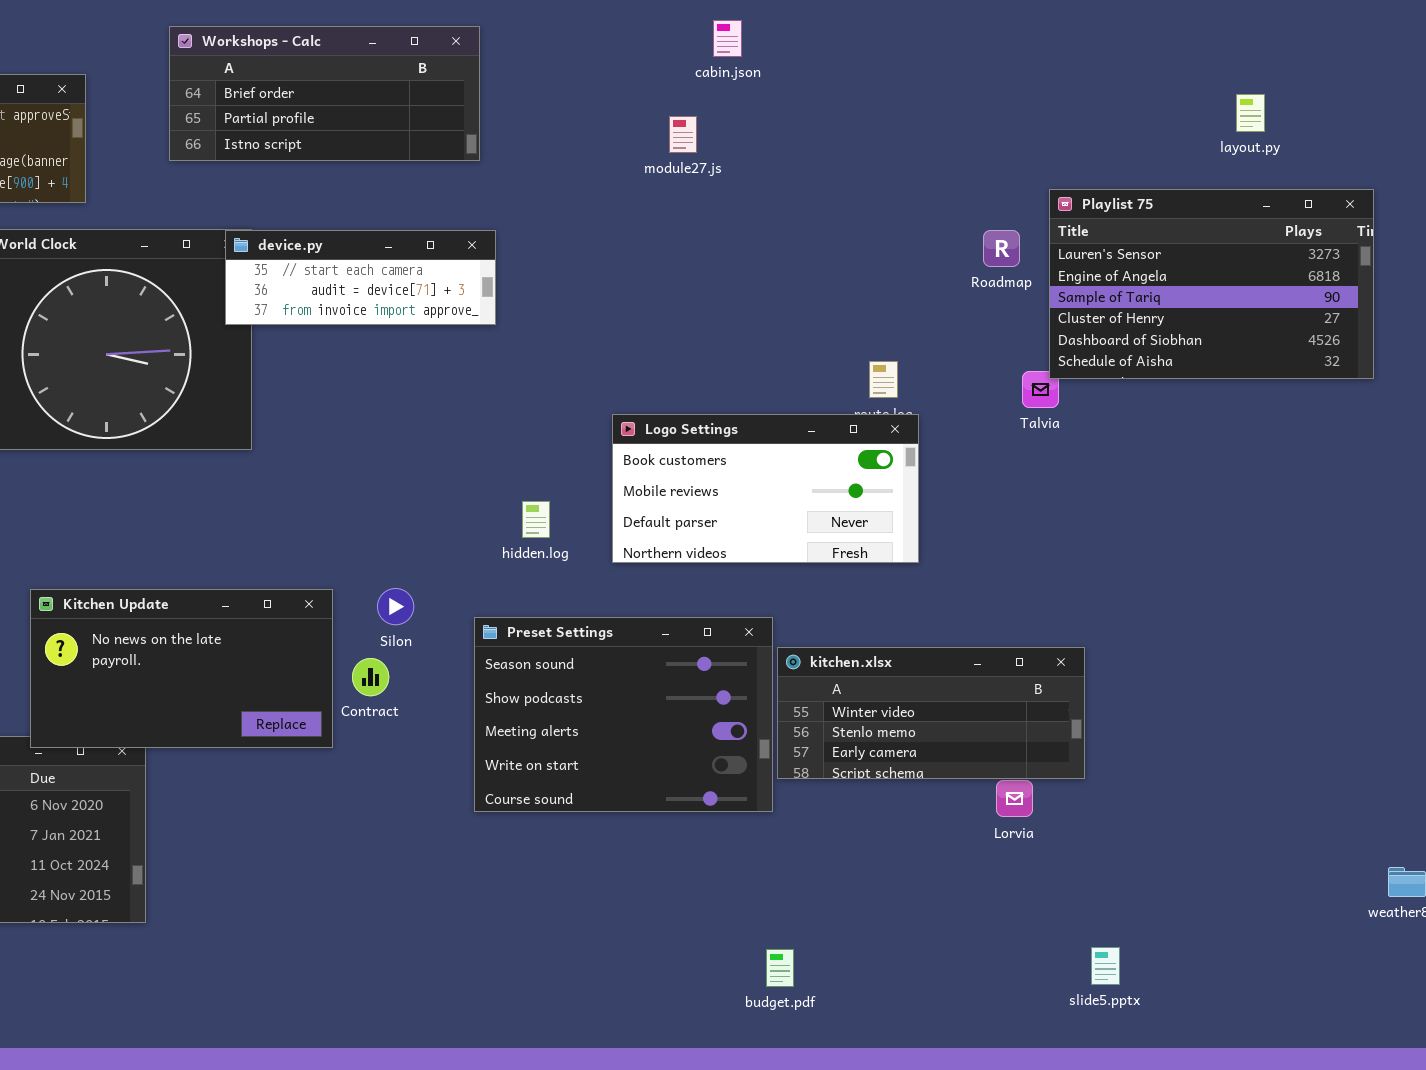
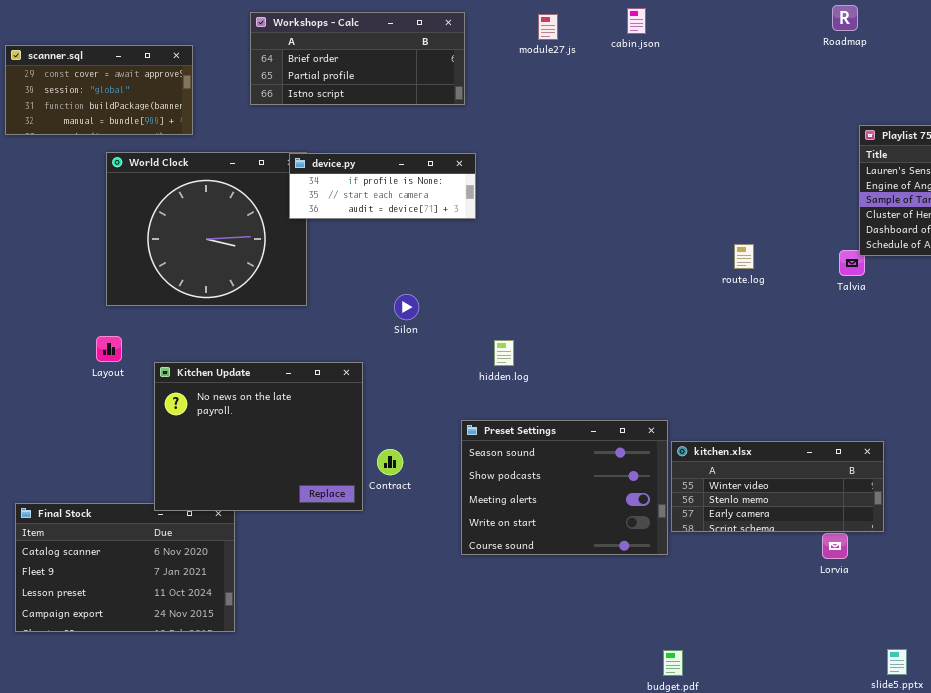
module27.js: [669,116,697,153] -> [538,14,558,40], moved
device.py: [225,230,496,325] -> [289,153,476,219], scrolled up 1 row
Roadmap: [983,230,1020,267] -> [832,5,858,31], moved
Logo Settings: [612,414,919,563] -> none, closed
Silon: [377,588,414,625] -> [394,294,419,320], moved
Kitchen Update: [30,589,333,748] -> [154,362,363,511], resized

